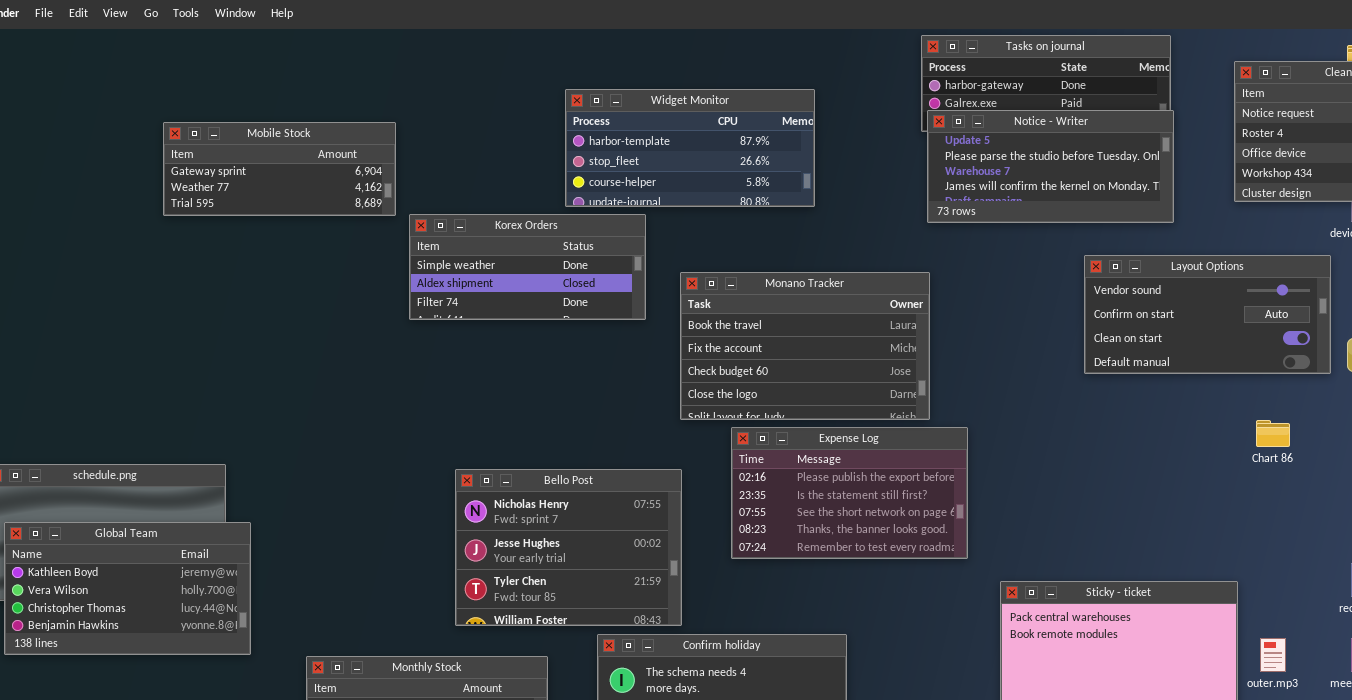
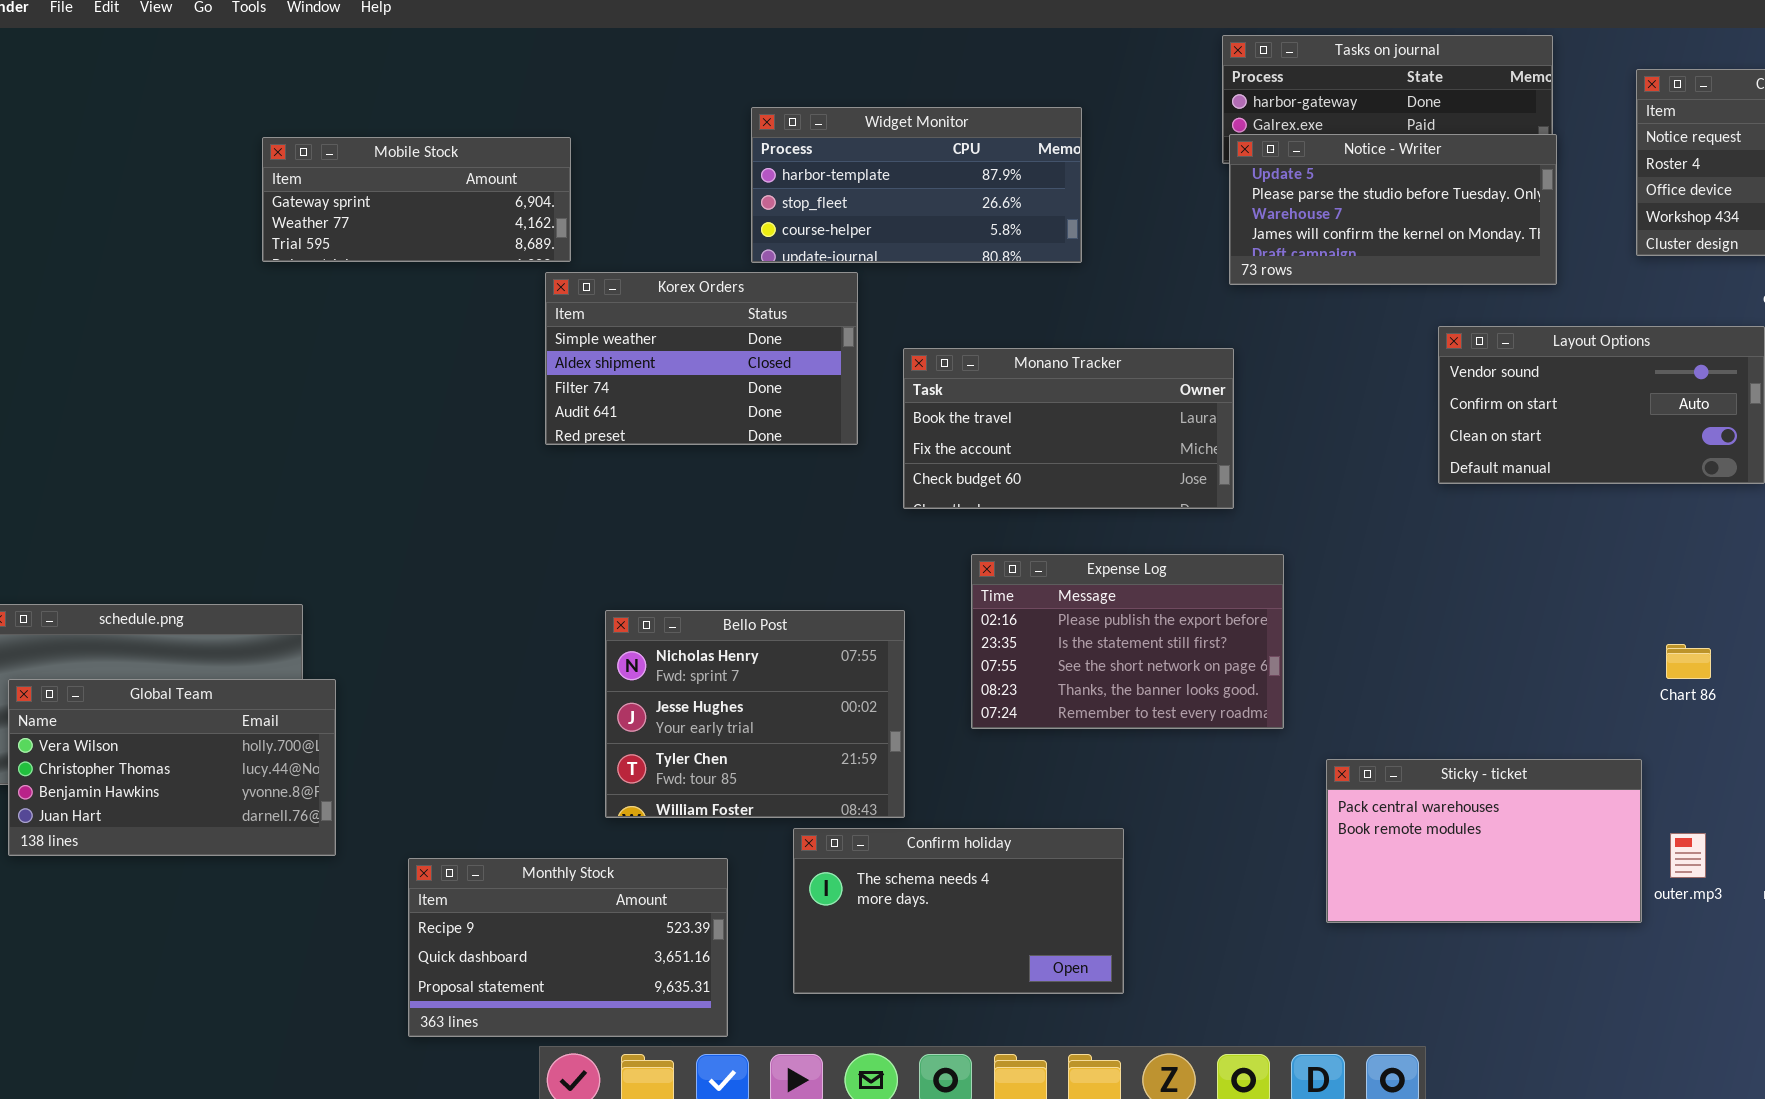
Mobile Stock: [163,122,396,216] -> [262,137,571,262], moved
Korex Orders: [409,214,646,320] -> [545,272,858,445], resized
Monano Tracker: [680,272,930,420] -> [903,348,1234,509], resized
Chart 86: [1256,420,1290,447] -> [1666,644,1711,679], moved
Global Team: [4,522,251,655] -> [8,679,336,856], scrolled down 1 row

